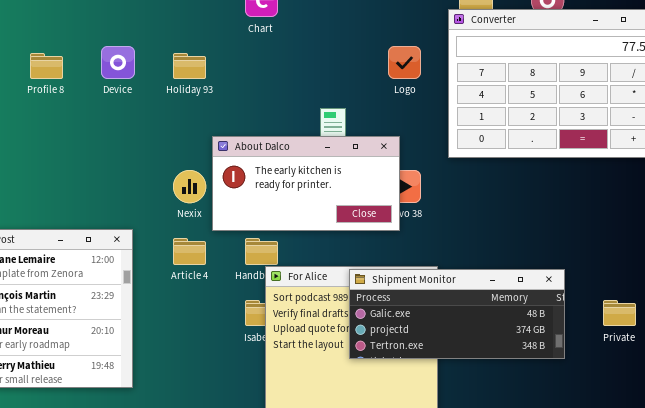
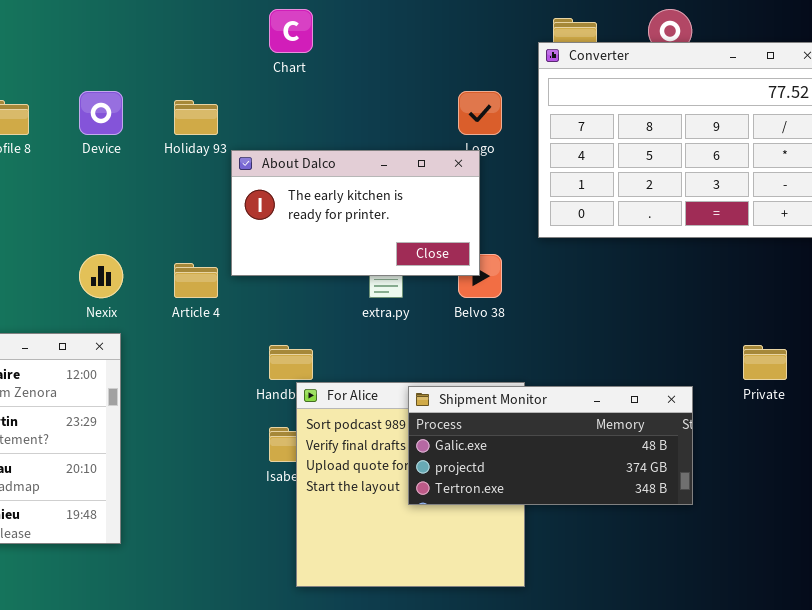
About Dalco: [212,136,400,231] -> [231,150,480,276], moved
Nexix: [173,170,206,203] -> [79,254,123,298], moved
Article 4: [173,238,206,265] -> [174,263,218,298], moved
Private: [603,300,636,326] -> [743,345,787,380], moved

